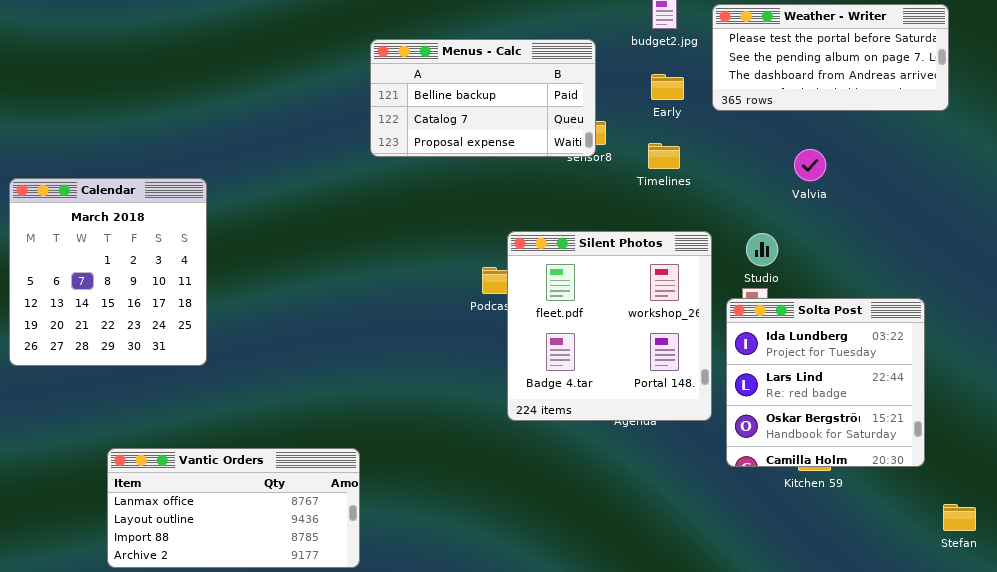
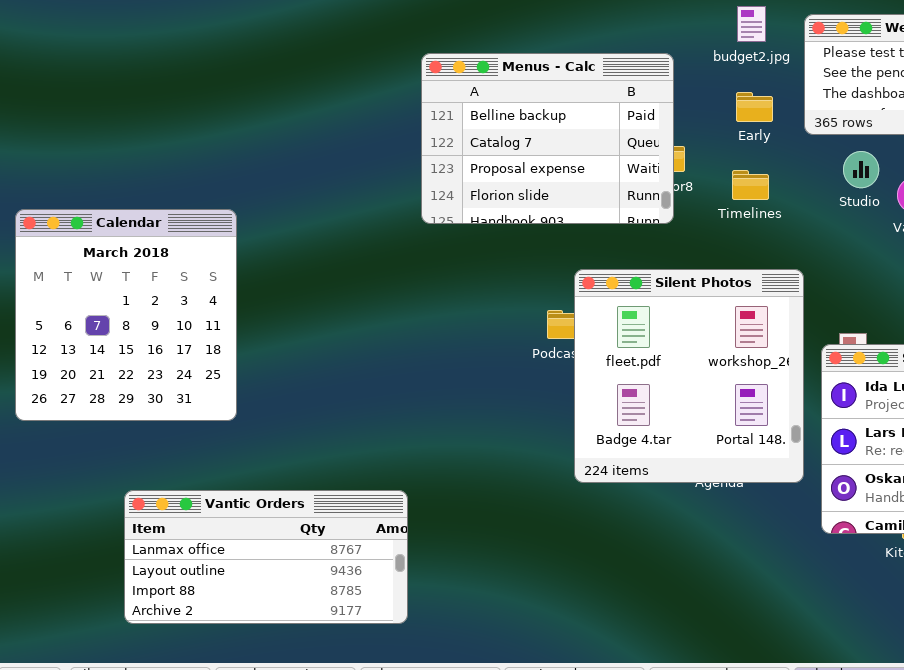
Menus - Calc: [370,39,596,157] -> [421,53,674,224], resized
Studio: [746,233,778,266] -> [843,151,879,188], moved
Vantic Orders: [107,448,360,568] -> [124,490,408,624], moved

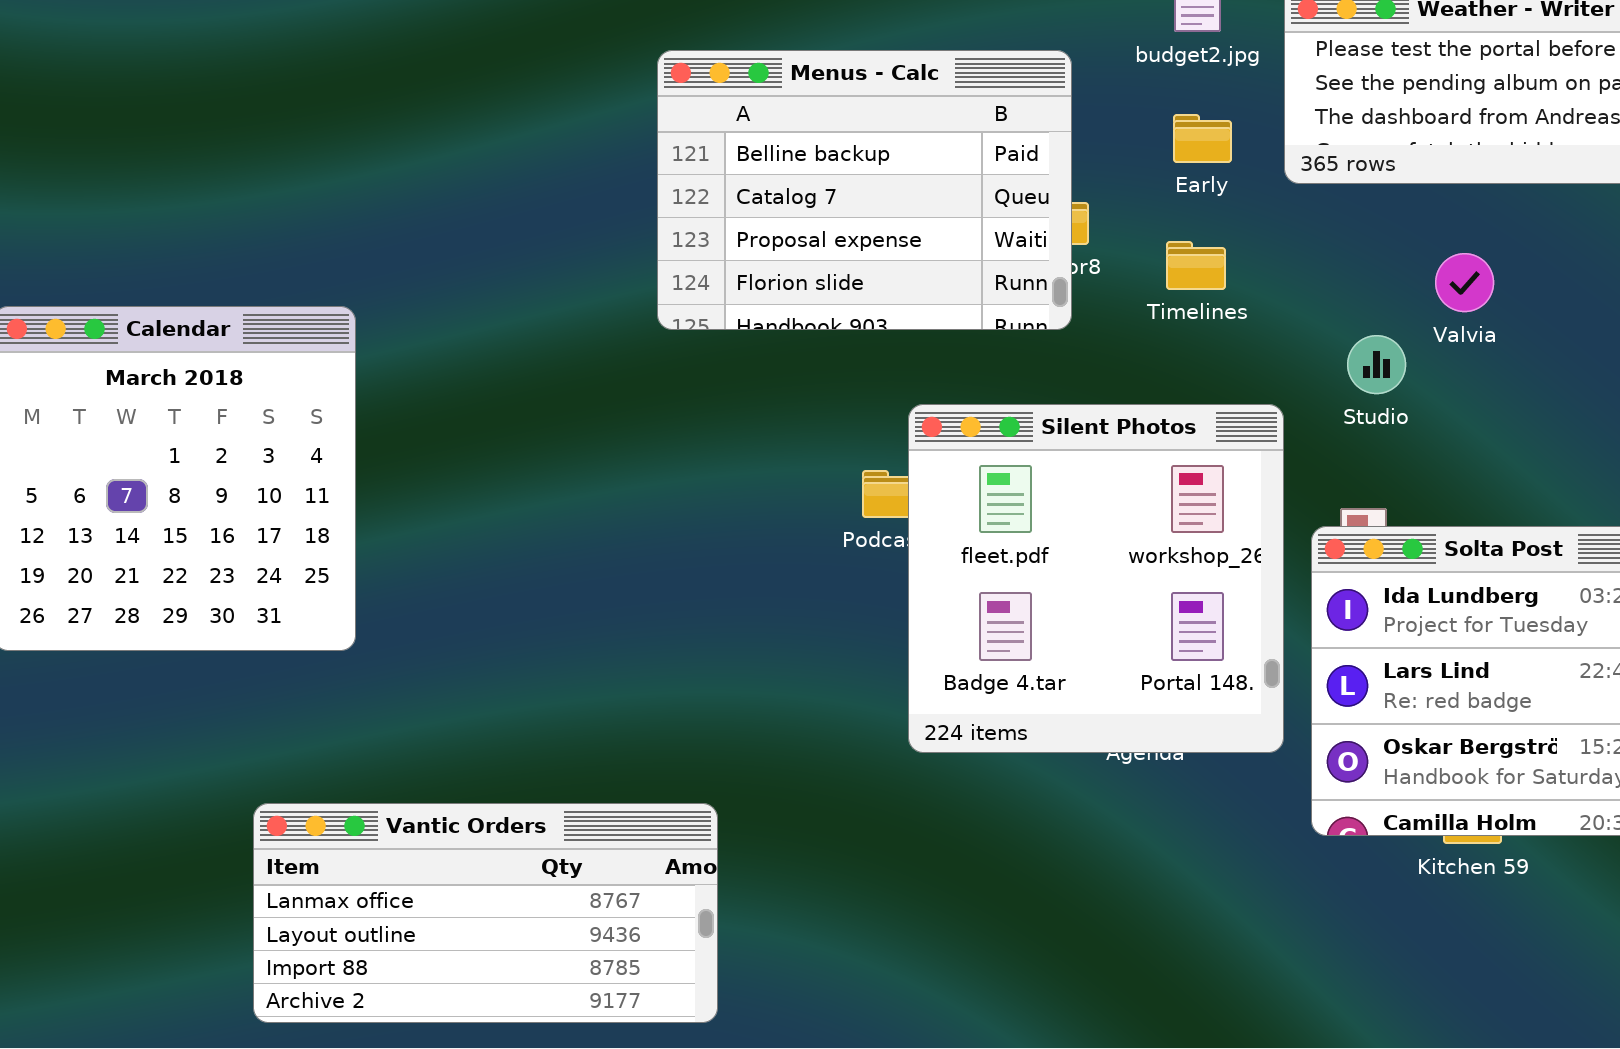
Studio: [843,151,879,188] -> [1347,335,1406,394], moved
Vantic Orders: [124,490,408,624] -> [253,803,718,1023], moved

